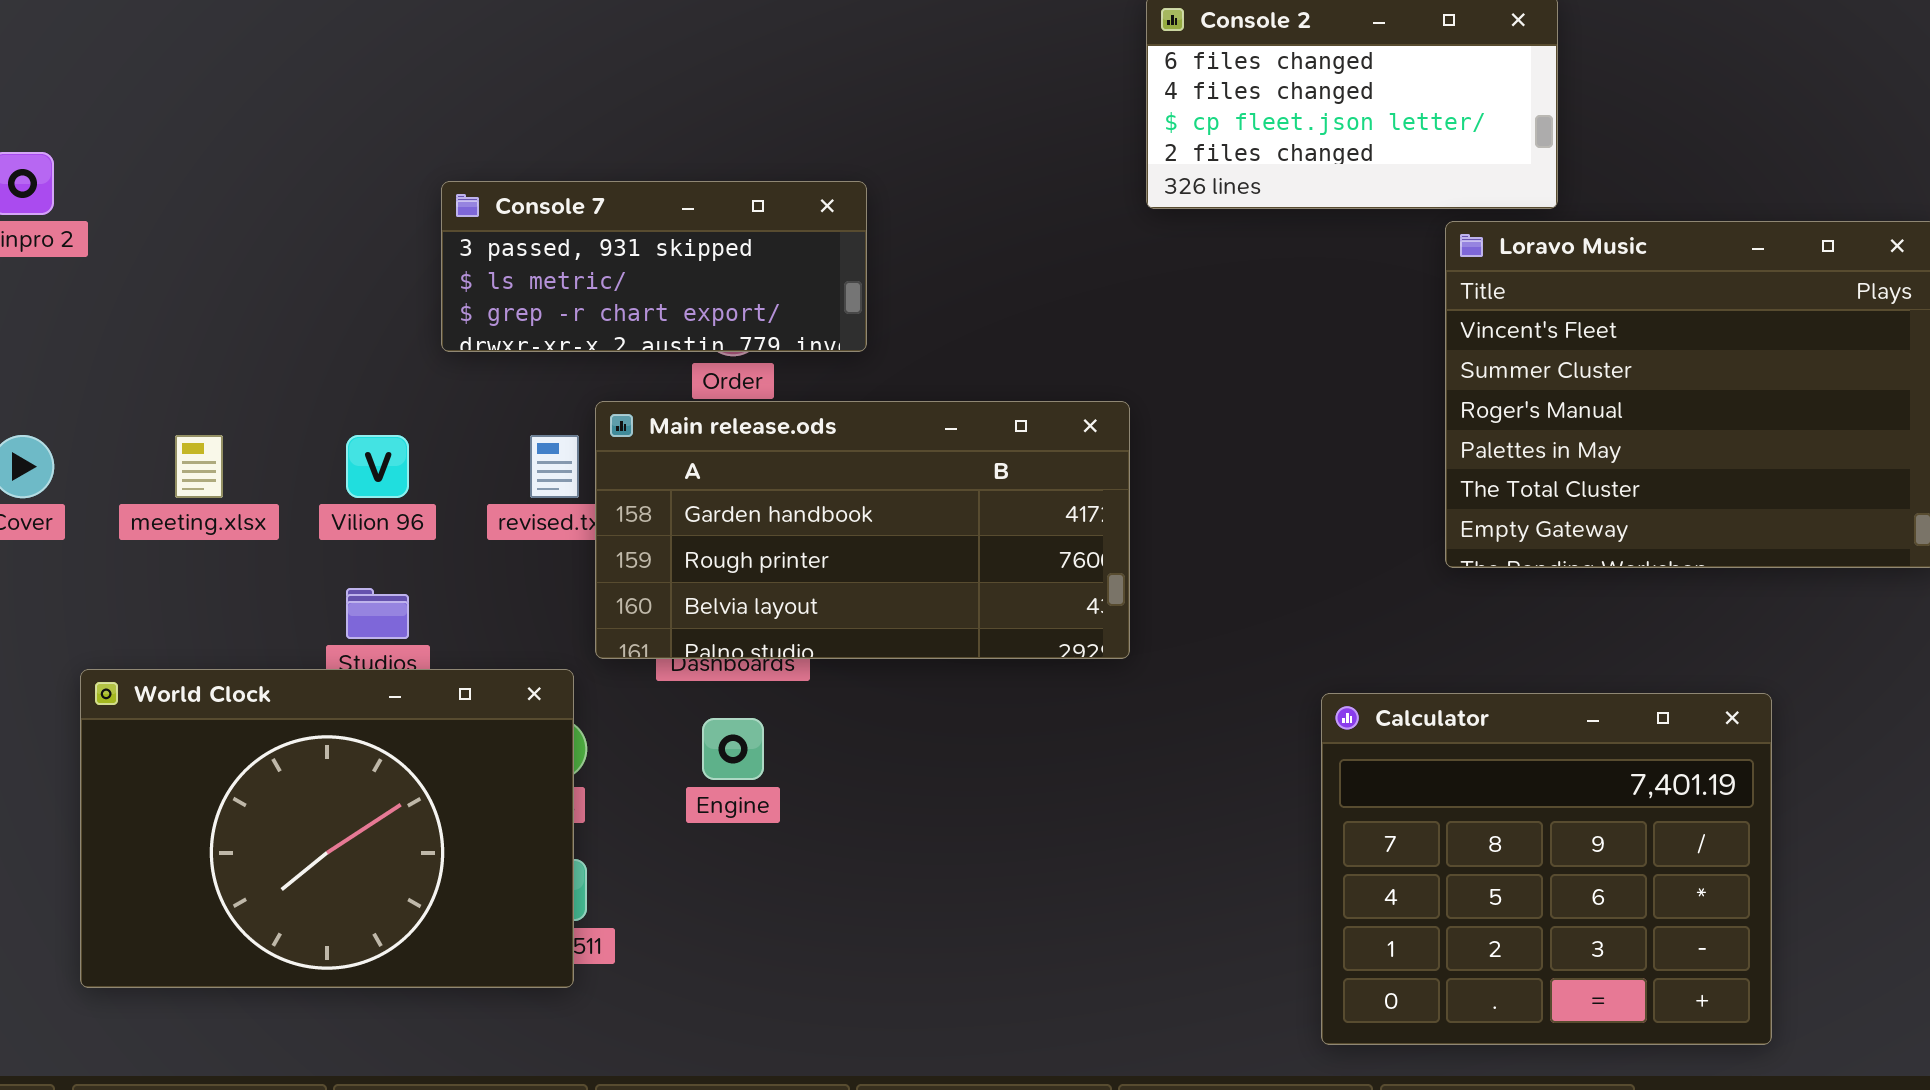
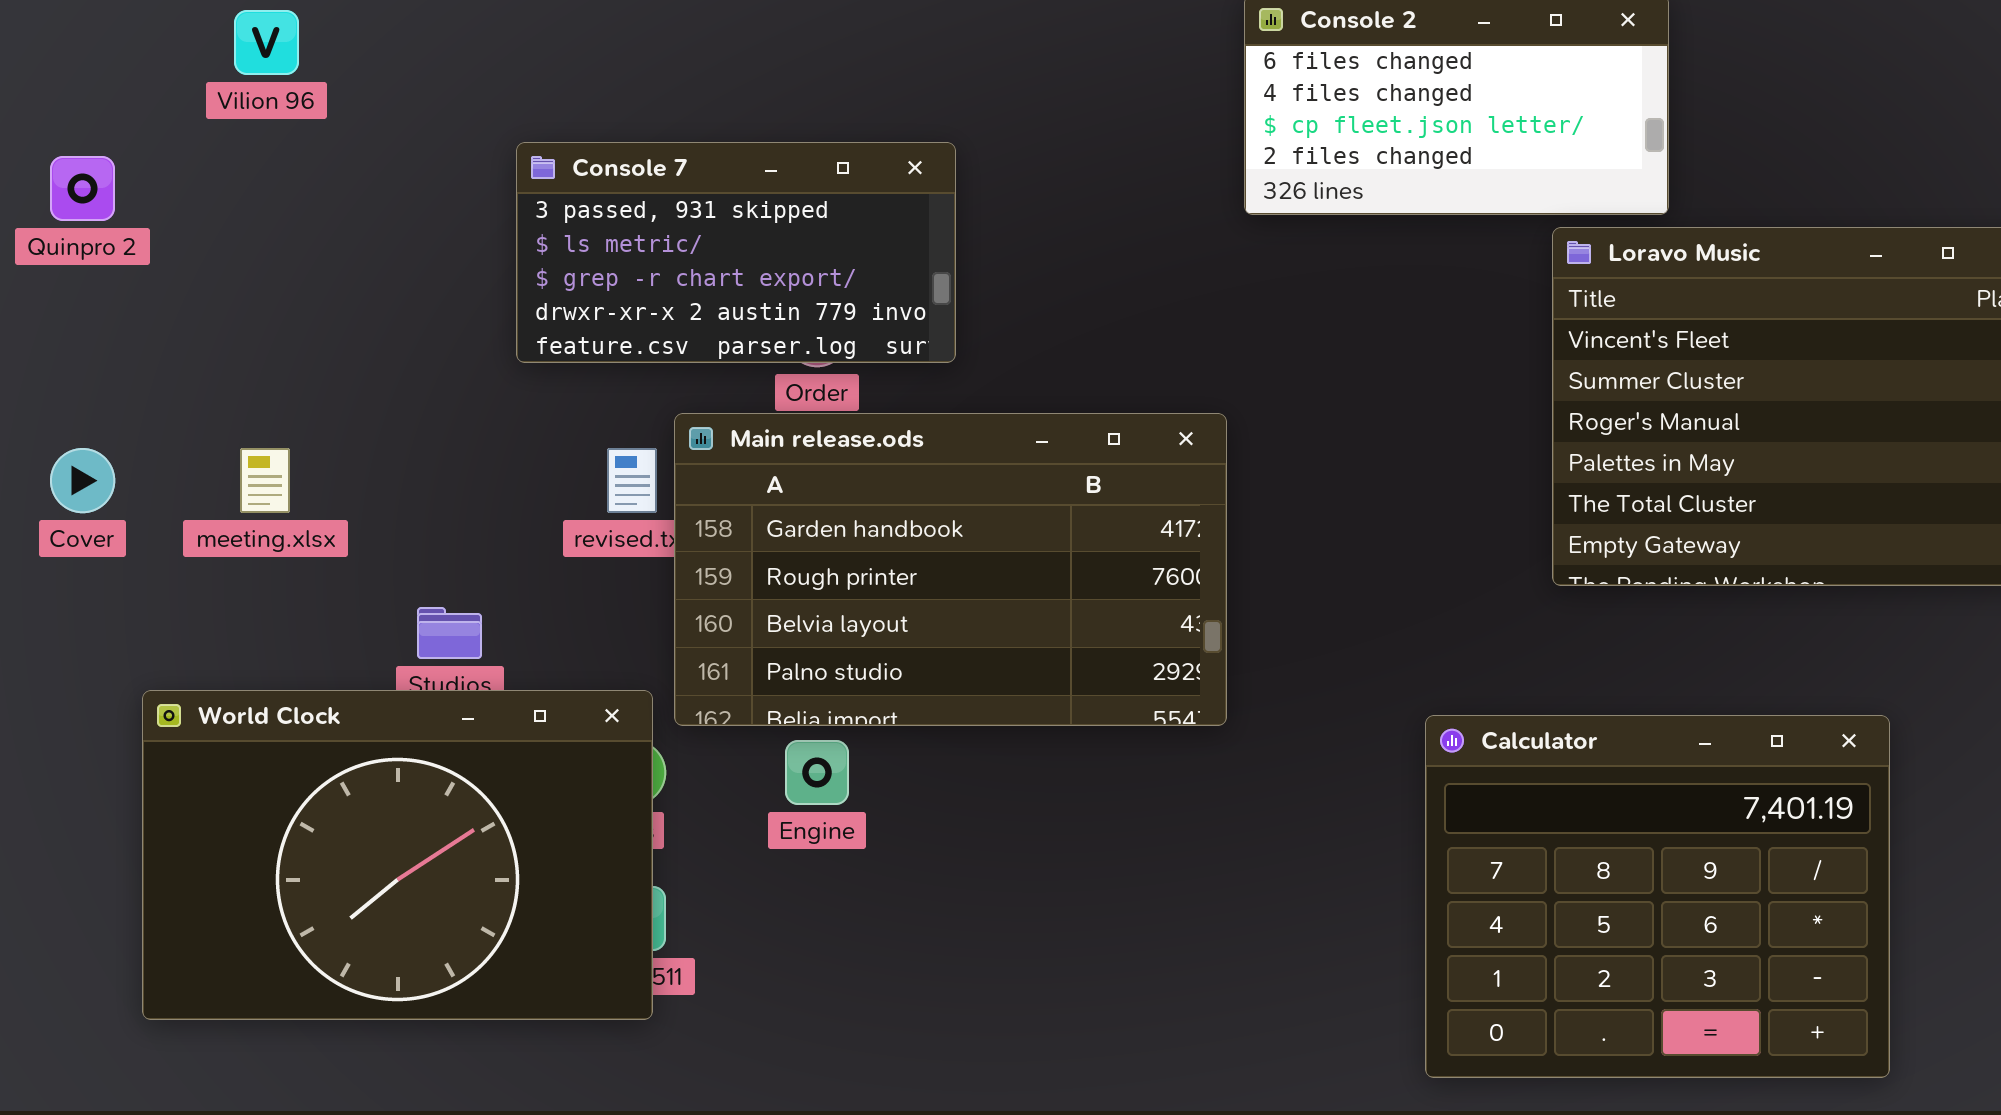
Console 7: [441,181,867,352] -> [516,142,956,363], resized
Main release.ods: [595,401,1130,659] -> [674,413,1227,726], resized
Vilion 96: [346,435,409,498] -> [234,10,299,75], moved

